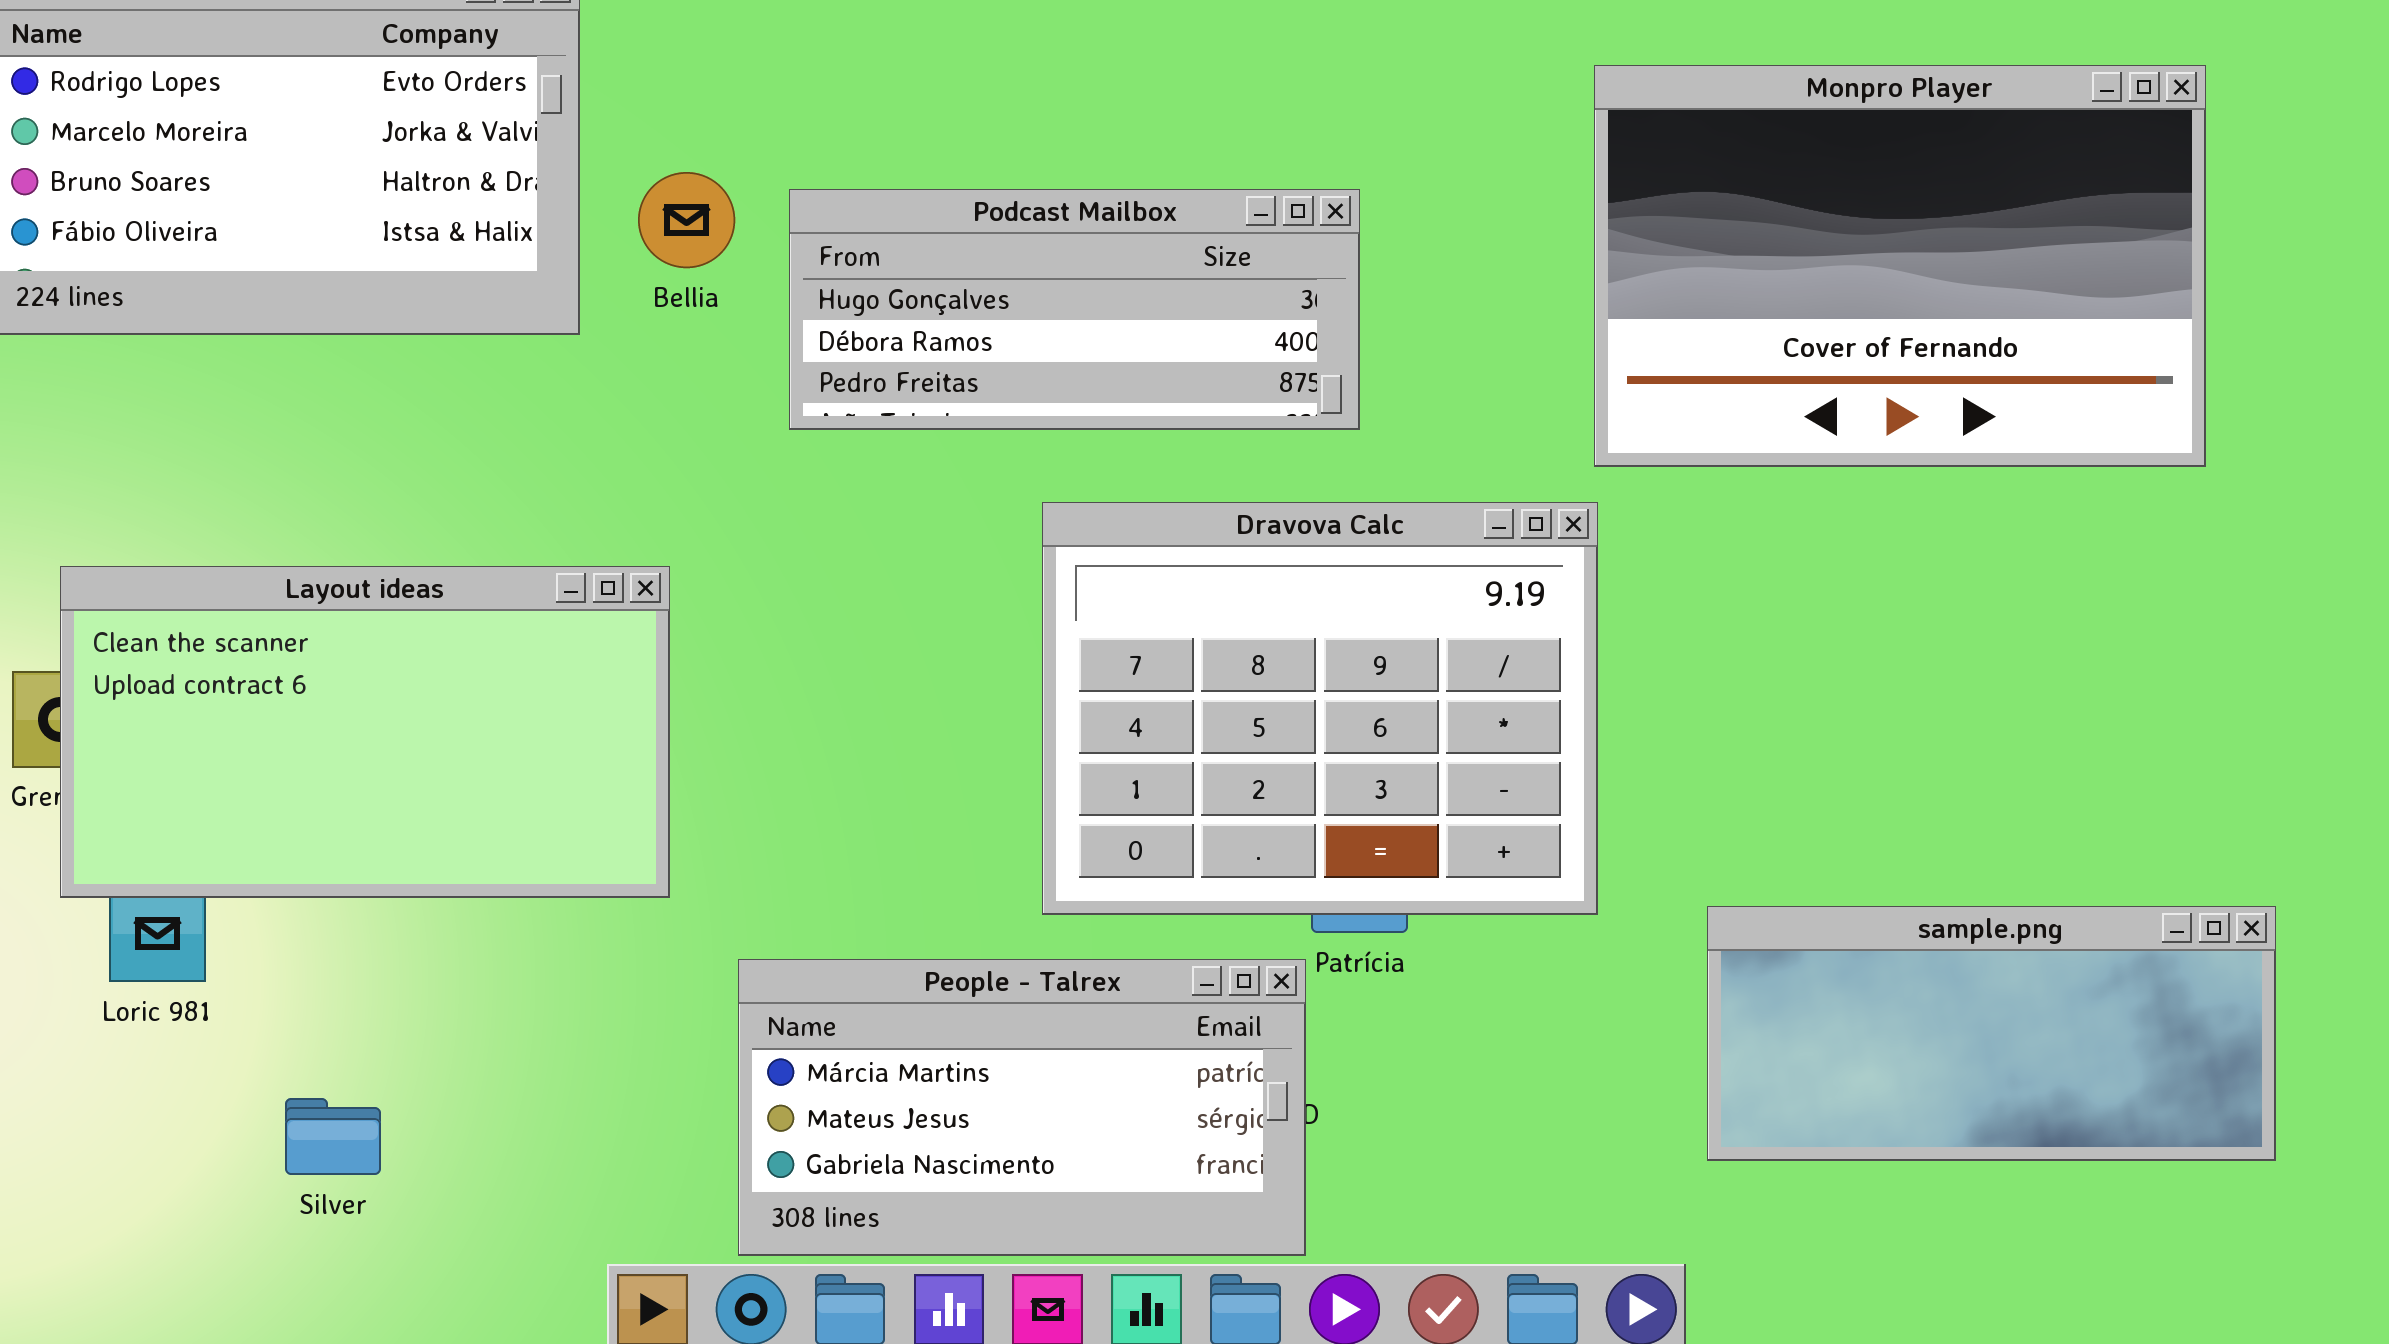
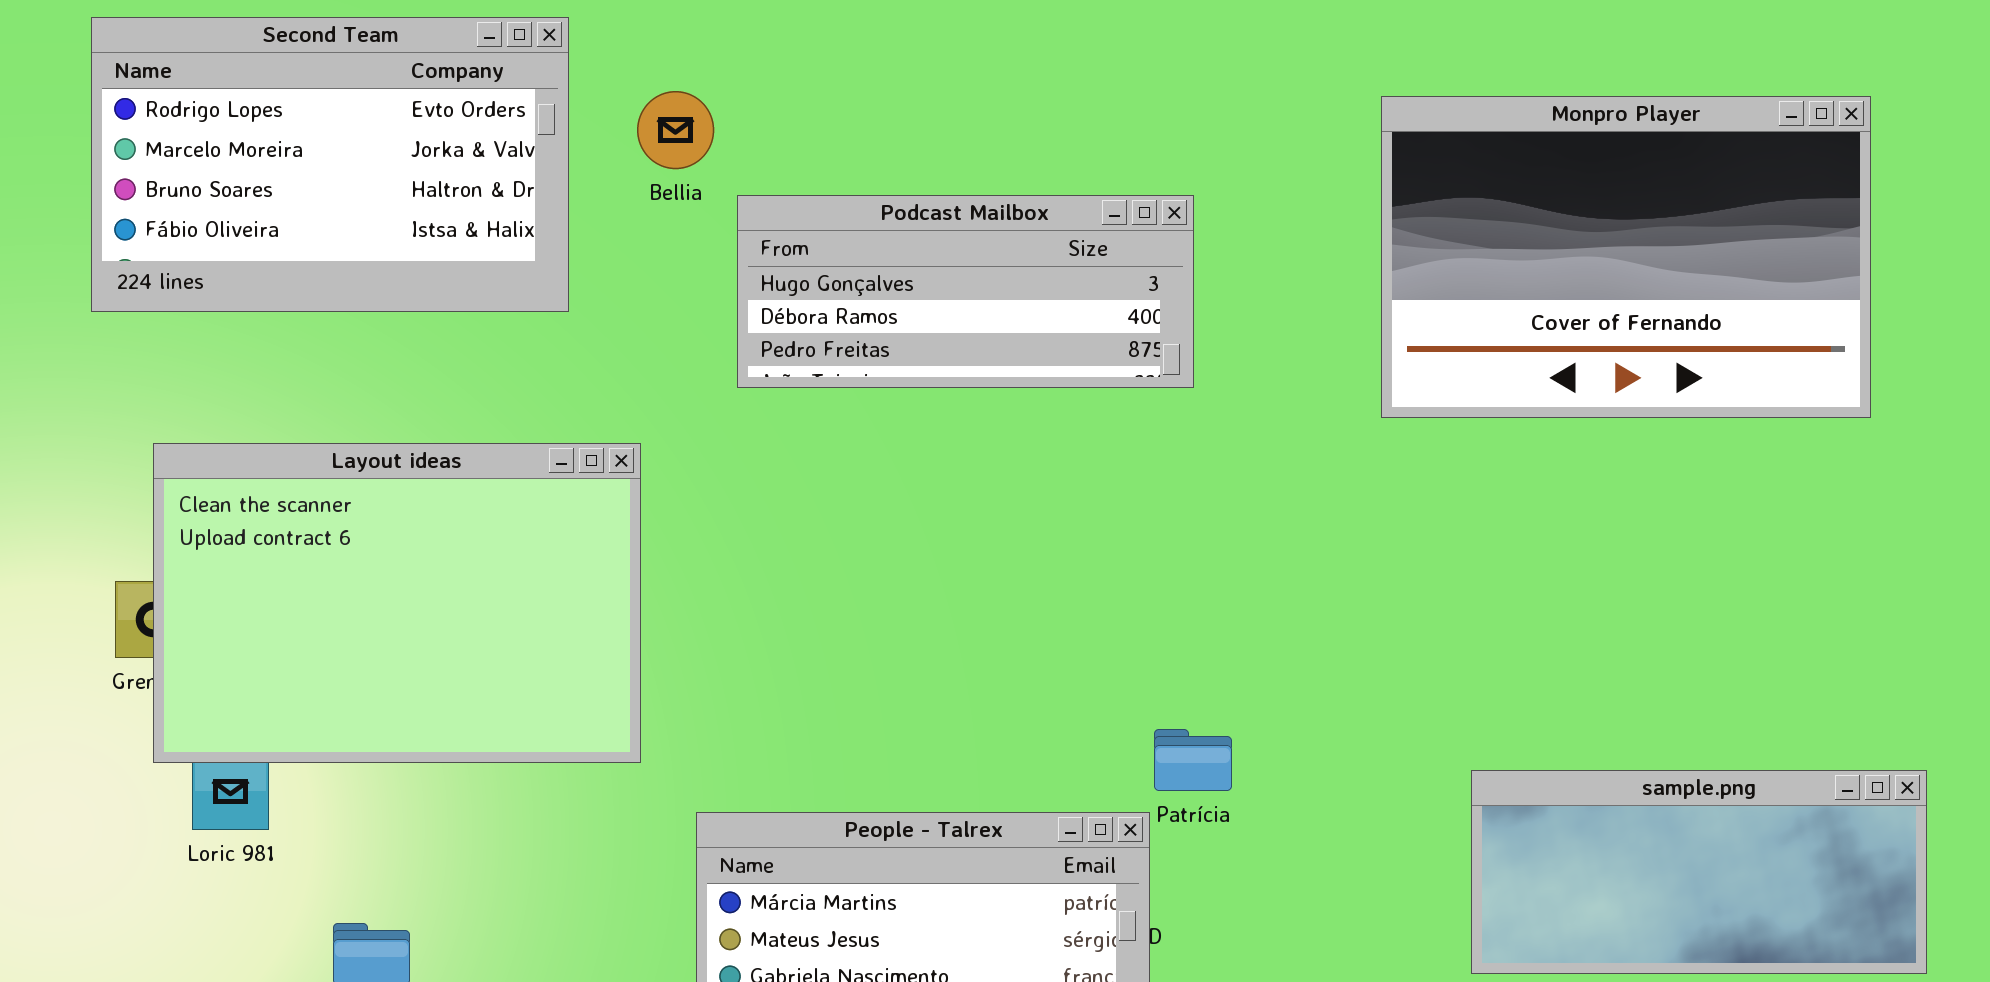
Bellia: [638,172,735,268] -> [637,91,714,169], moved
Dravova Calc: [1042,502,1598,915] -> none, closed
Layout ideas: [60,566,670,898] -> [153,443,641,763], resized

